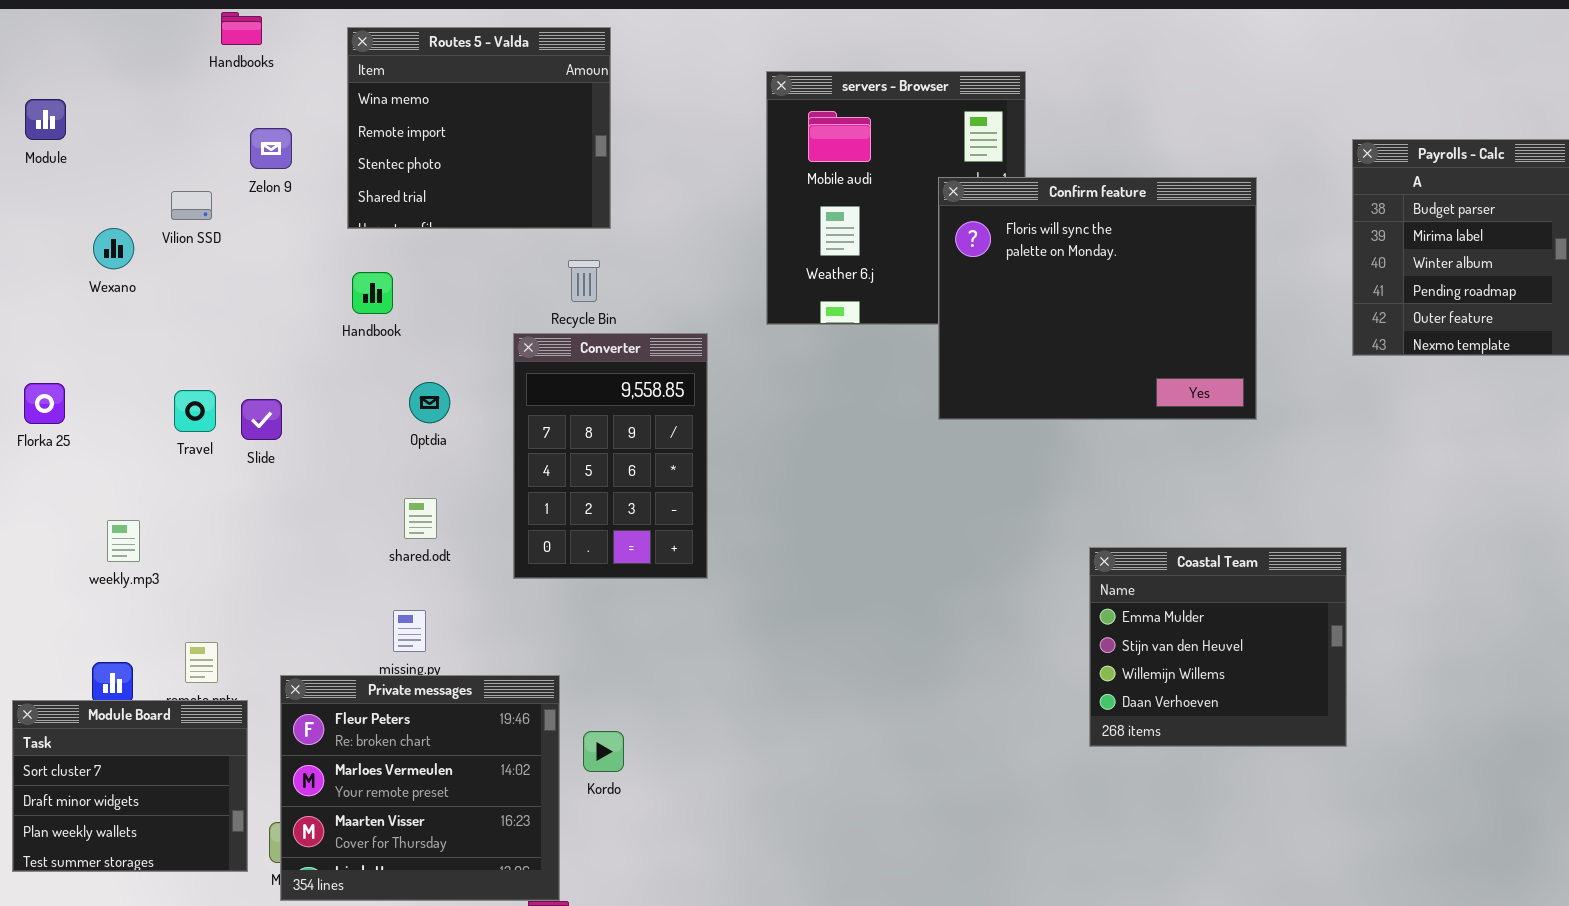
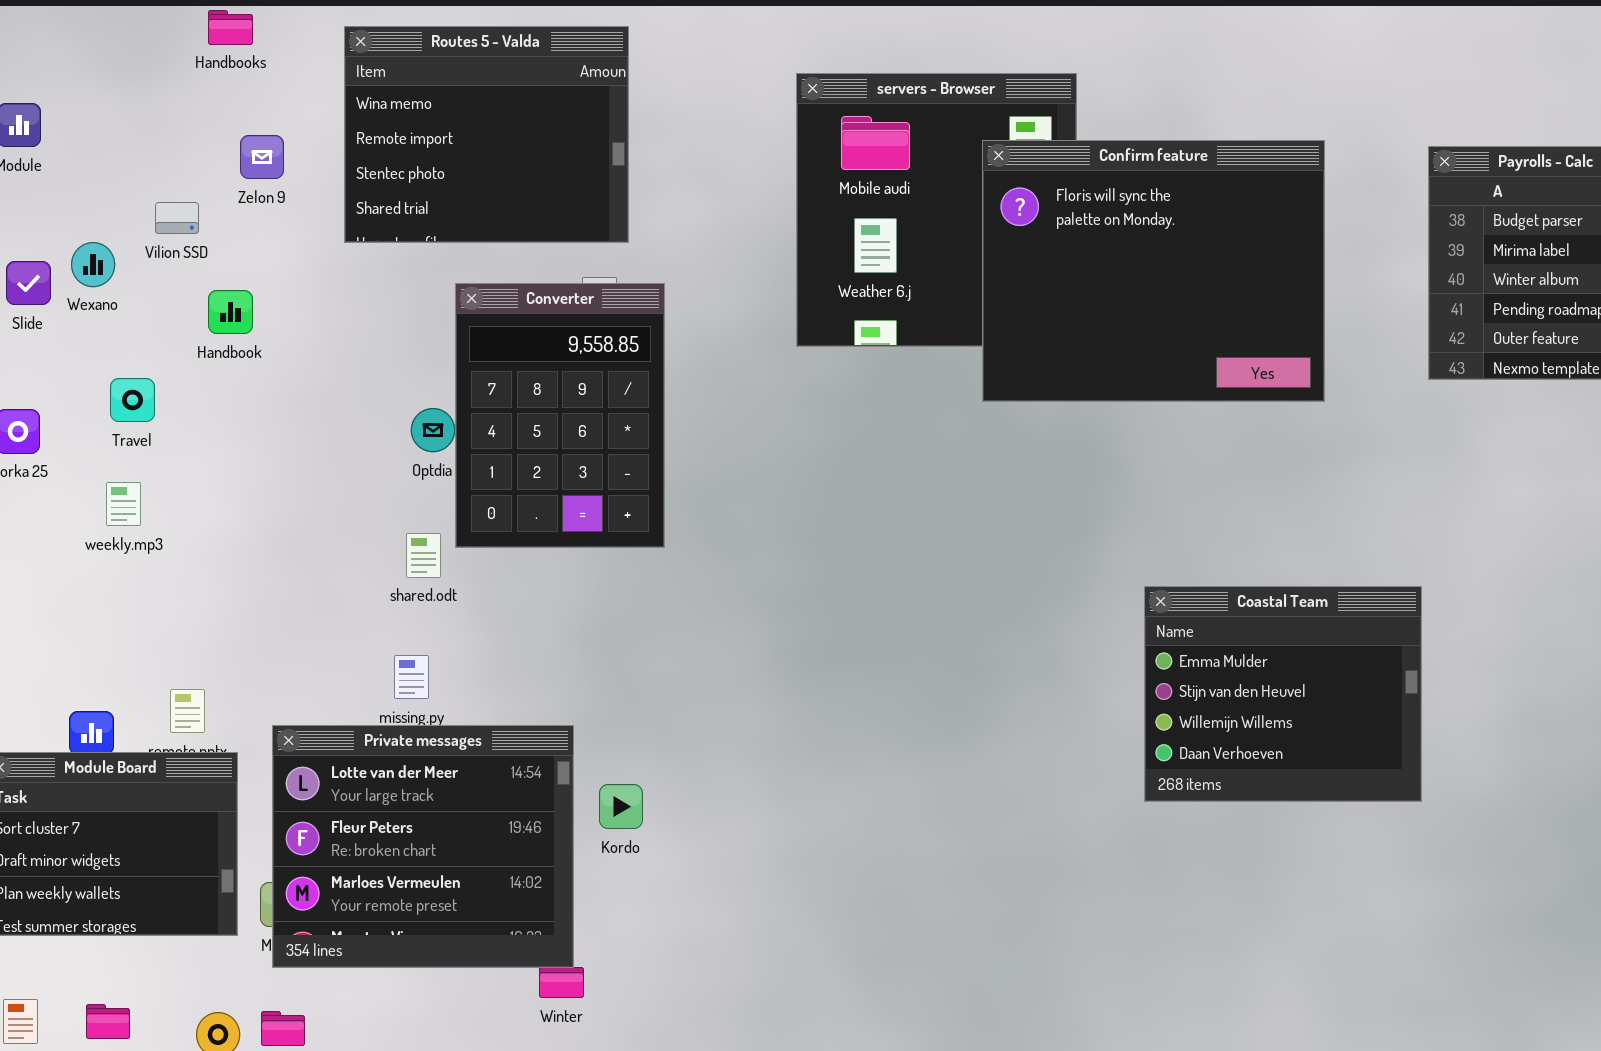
Confirm feature: [938,177,1257,420] -> [982,140,1325,402], moved
Handbook: [352,272,393,314] -> [208,290,253,334], moved
Converter: [513,333,708,579] -> [455,283,665,548], moved
Travel: [174,390,216,432] -> [110,378,155,422], moved
Slide: [241,399,282,440] -> [6,261,51,305], moved
weekly.mp3: [107,520,140,562] -> [106,482,141,526], moved
Private messages: [280,675,560,901] -> [272,725,574,968], scrolled up 1 row

